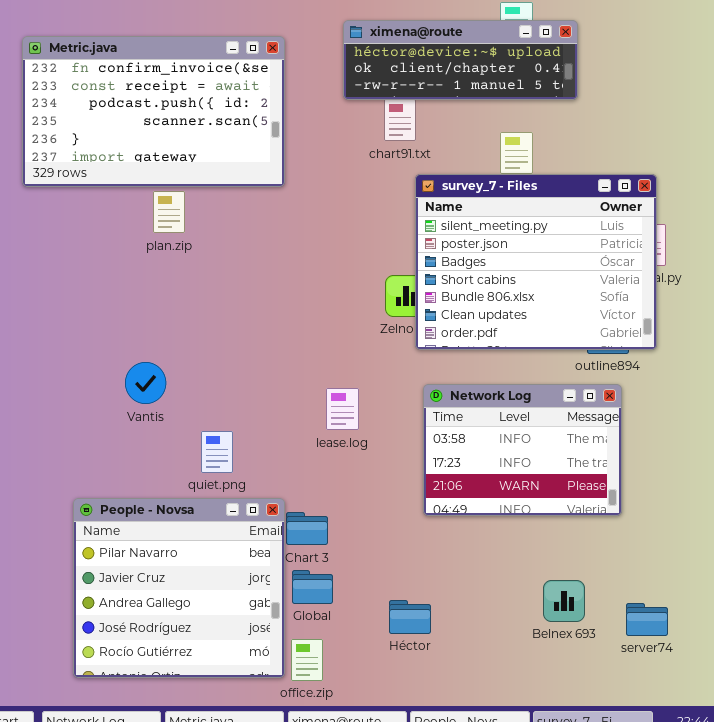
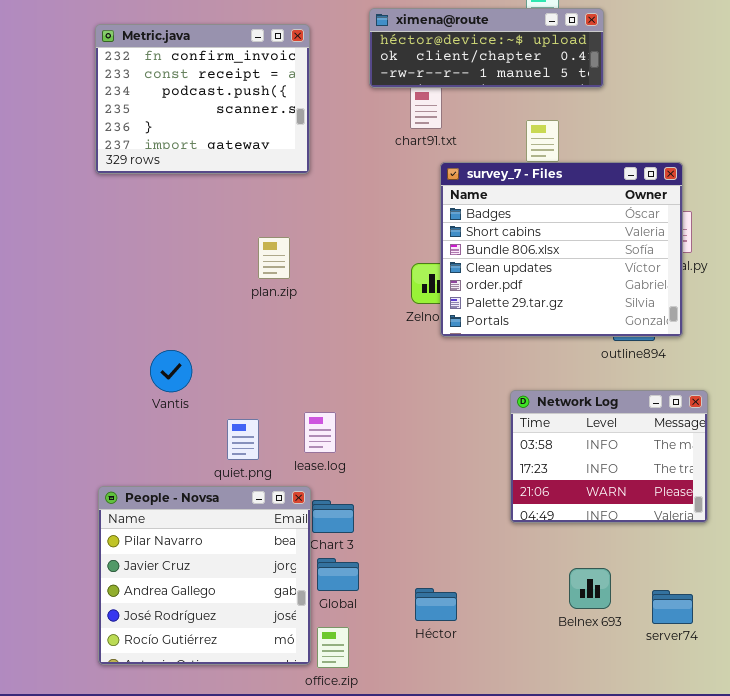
Metric.java: [22,36,285,187] -> [95,24,310,174], resized
survey_7 - Files: [415,174,657,350] -> [440,162,683,337], scrolled down 2 rows
plan.zip: [153,191,185,233] -> [258,237,290,279], moved
Network Log: [423,384,622,516] -> [510,390,708,523], moved
lease.log: [326,388,359,430] -> [304,412,336,453], moved

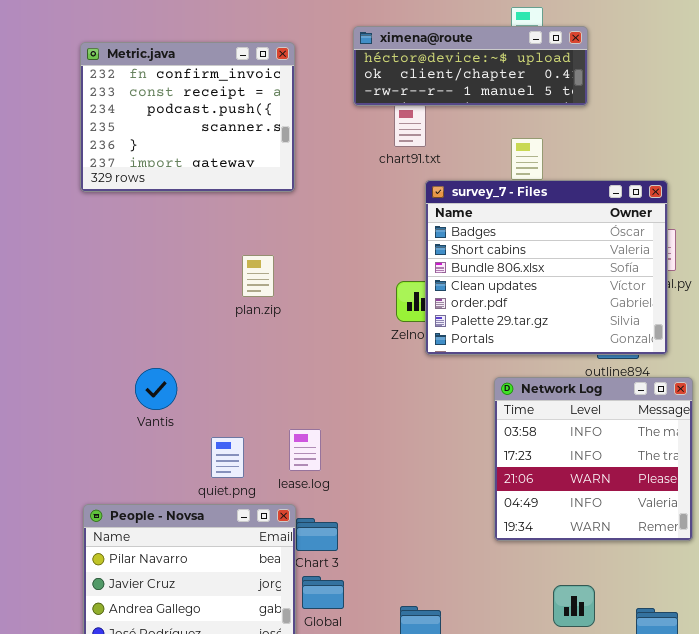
Network Log: [510,390,708,523] -> [494,377,693,541], resized

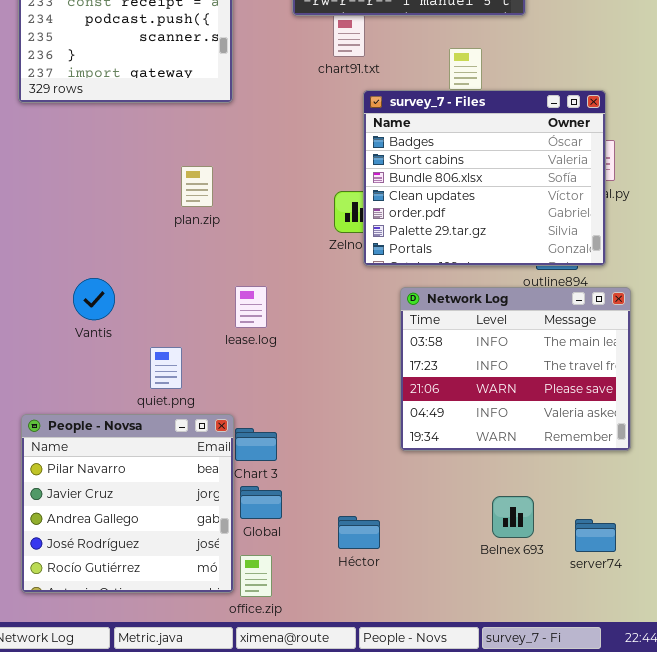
Network Log: [494,377,693,541] -> [400,287,631,451], resized
lease.log: [289,429,321,471] -> [235,286,267,328], moved

